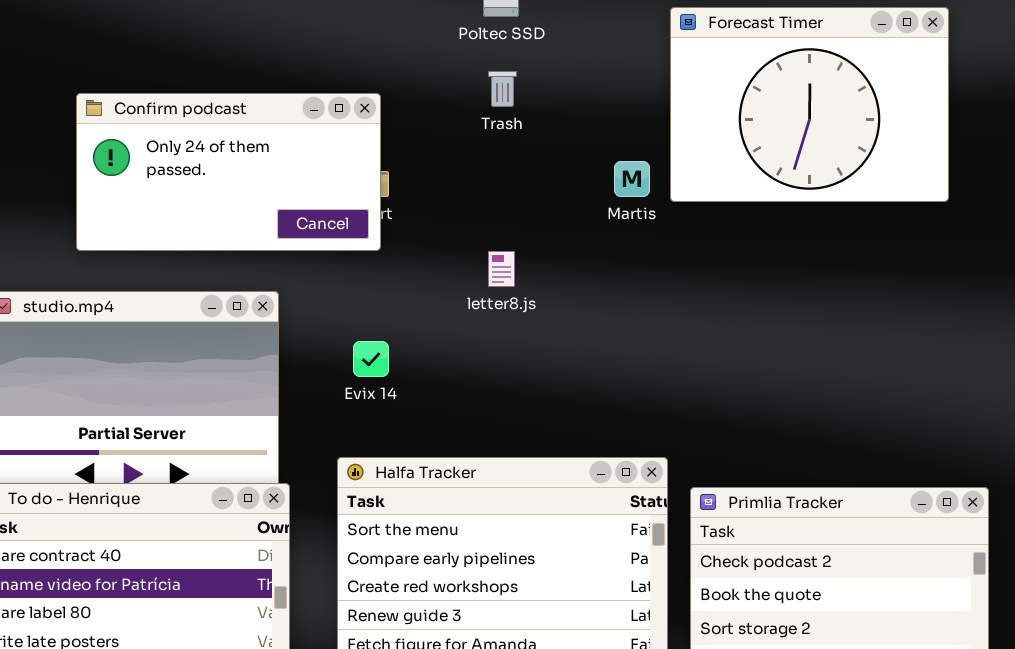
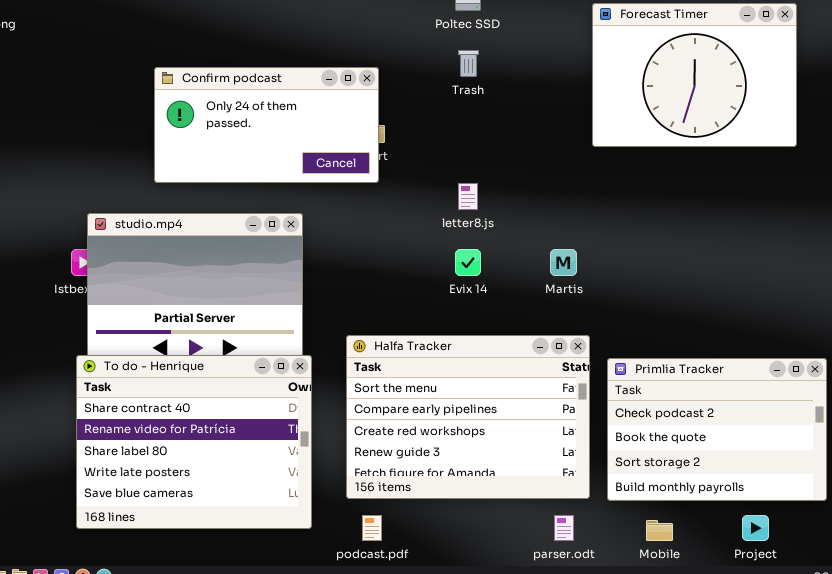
Martis: [614,161,650,197] -> [550,249,577,276], moved
Evix 14: [353,341,389,377] -> [455,249,481,276], moved

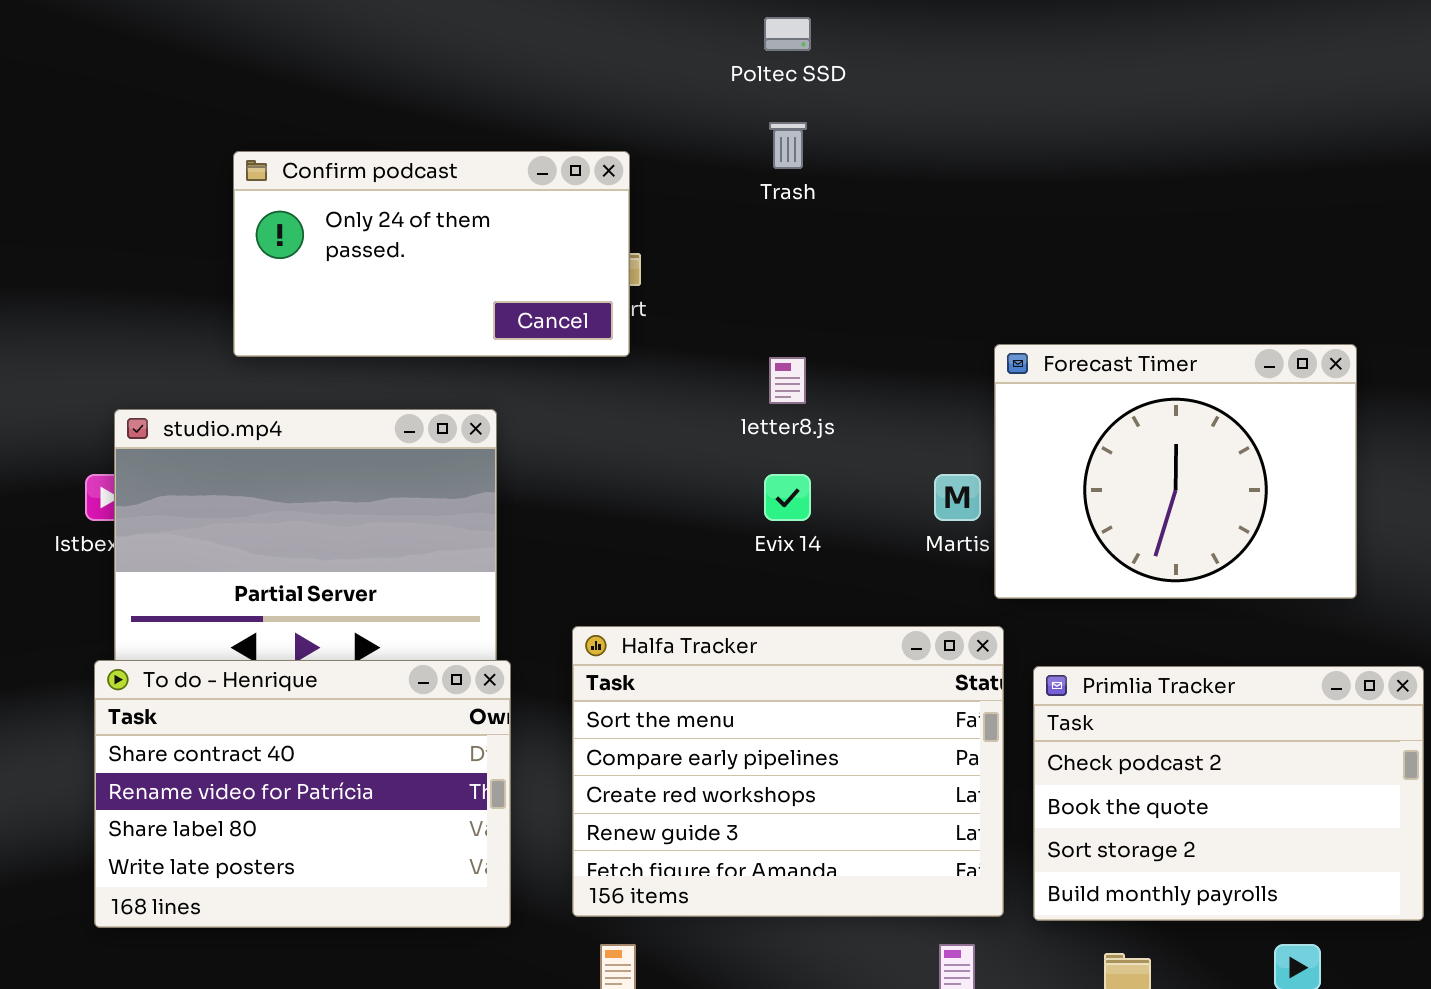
Forecast Timer: [592,3,797,147] -> [994,344,1357,599], moved
To do - Henrique: [76,355,312,529] -> [94,660,511,928], resized

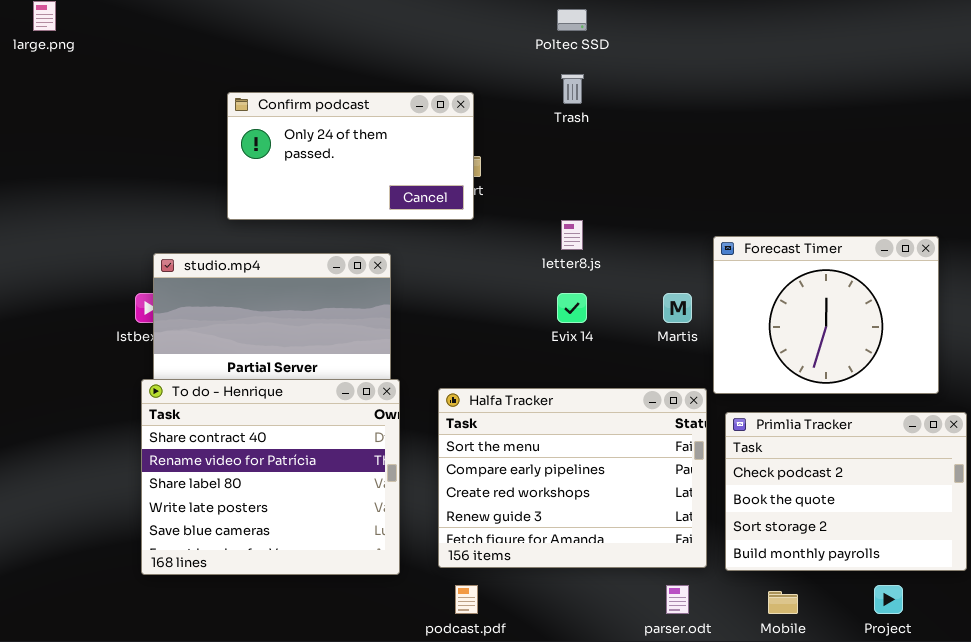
Forecast Timer: [994,344,1357,599] -> [713,236,939,394], moved
To do - Henrique: [94,660,511,928] -> [141,379,400,575], resized

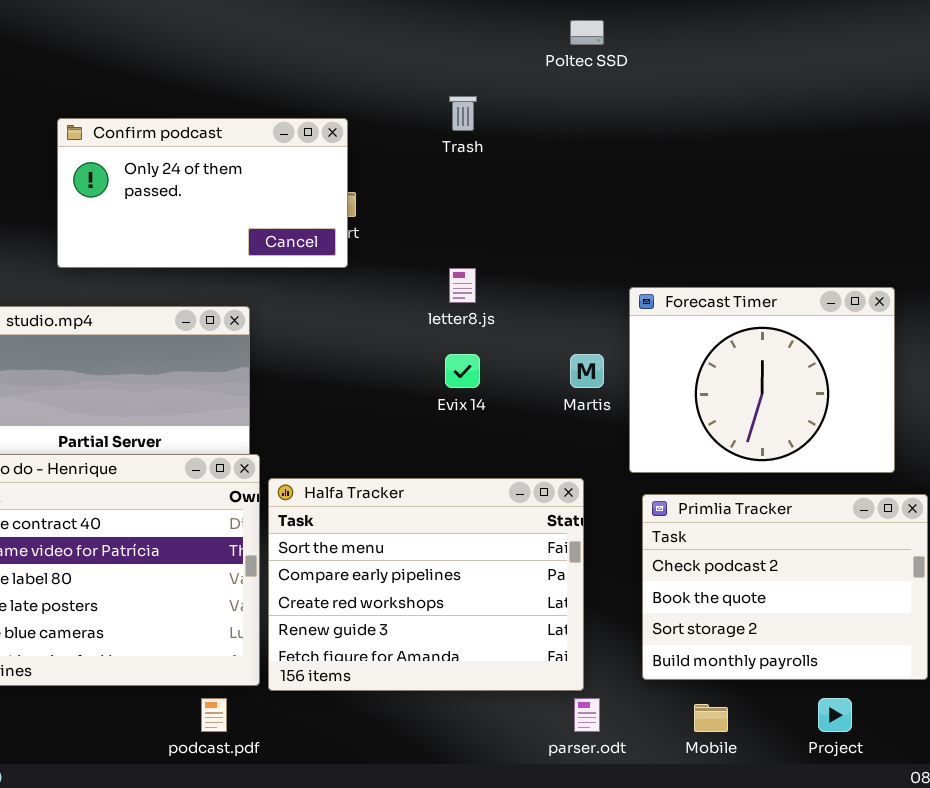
Poltec SSD: [557,9,587,31] -> [570,20,604,45], moved
Halfa Tracker: [438,388,707,568] -> [268,478,584,691], moved
podcast.pdf: [455,585,478,614] -> [201,698,227,732], moved

